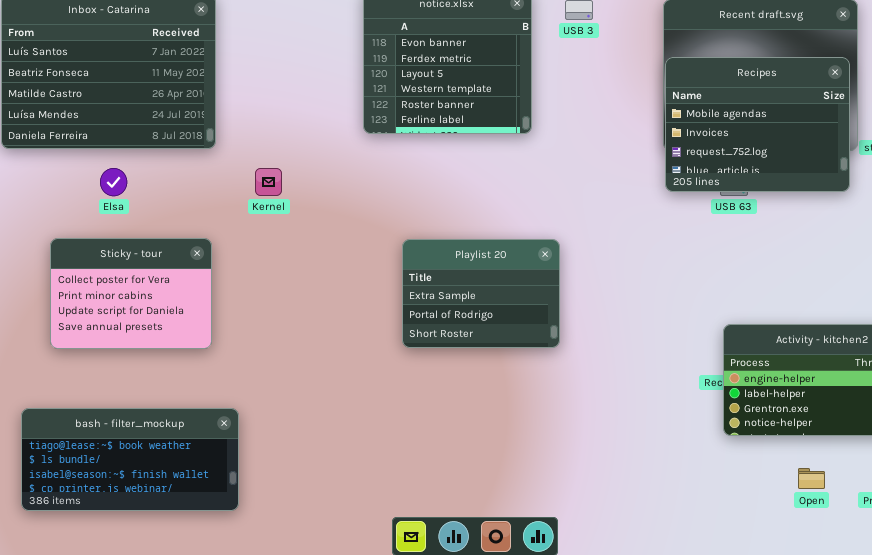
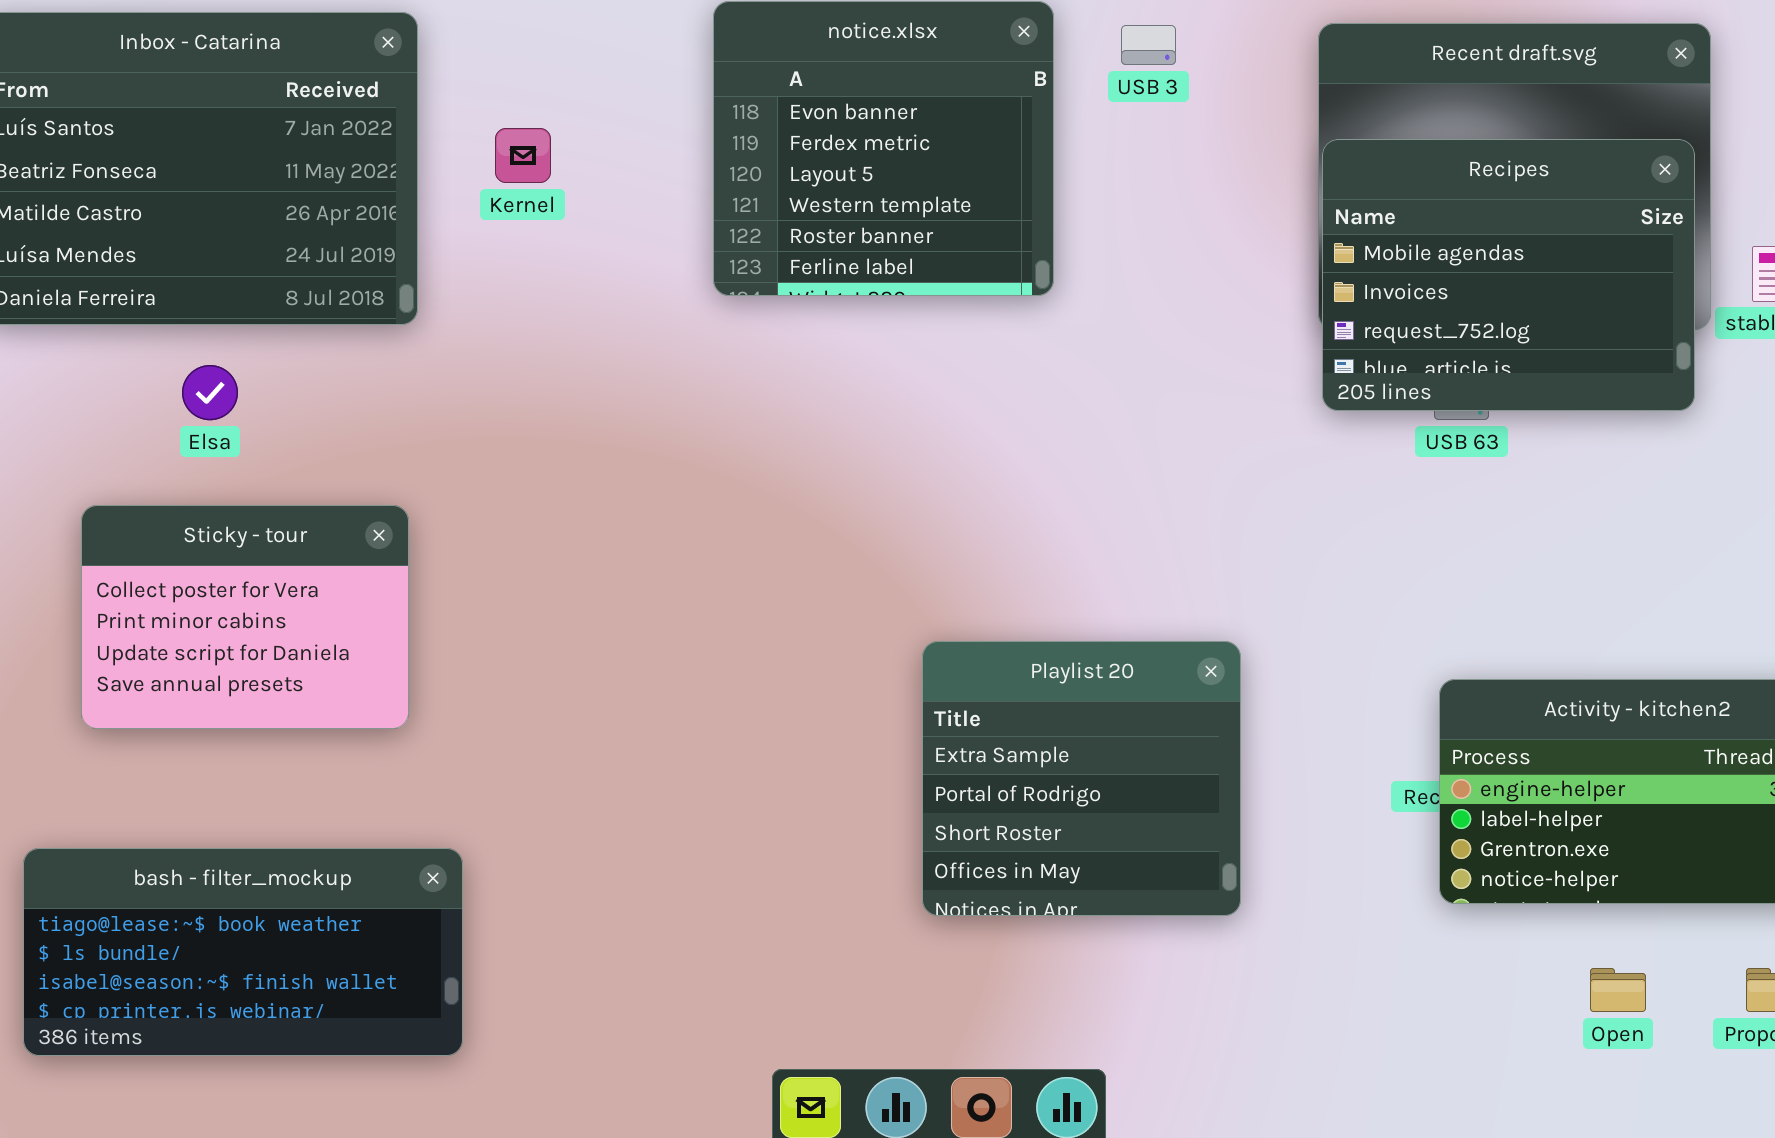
Kernel: [255,168,282,196] -> [495,128,551,183], moved
Playlist 20: [402,239,560,348] -> [922,641,1241,916], moved, resized

